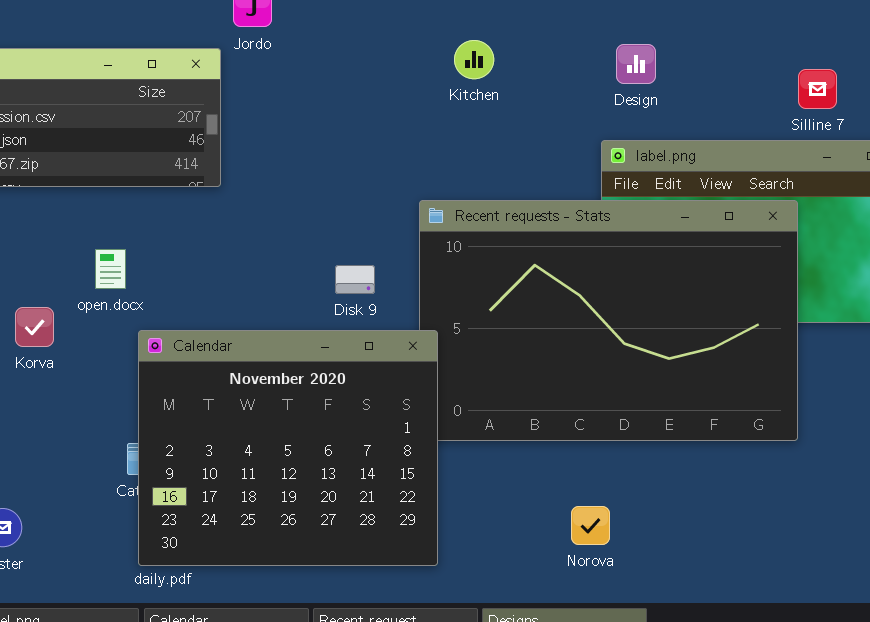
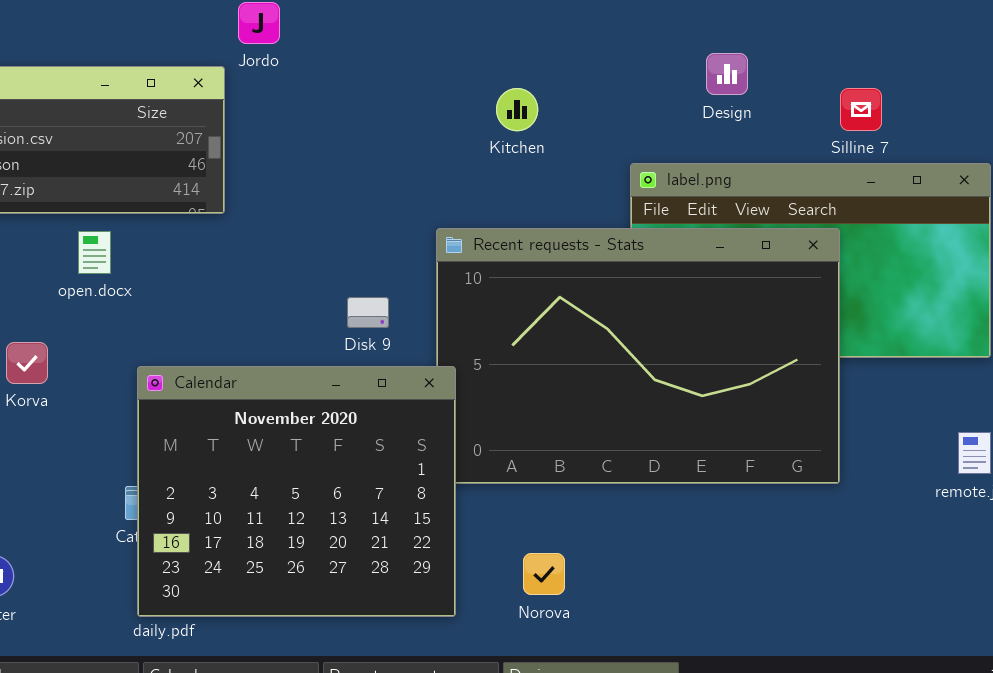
Kitchen: [454,40,494,79] -> [496,88,538,131], moved
Design: [616,44,656,84] -> [706,53,748,95], moved
open.docx: [95,249,126,289] -> [78,231,111,274], moved
Norova: [571,506,610,545] -> [523,553,565,595], moved

